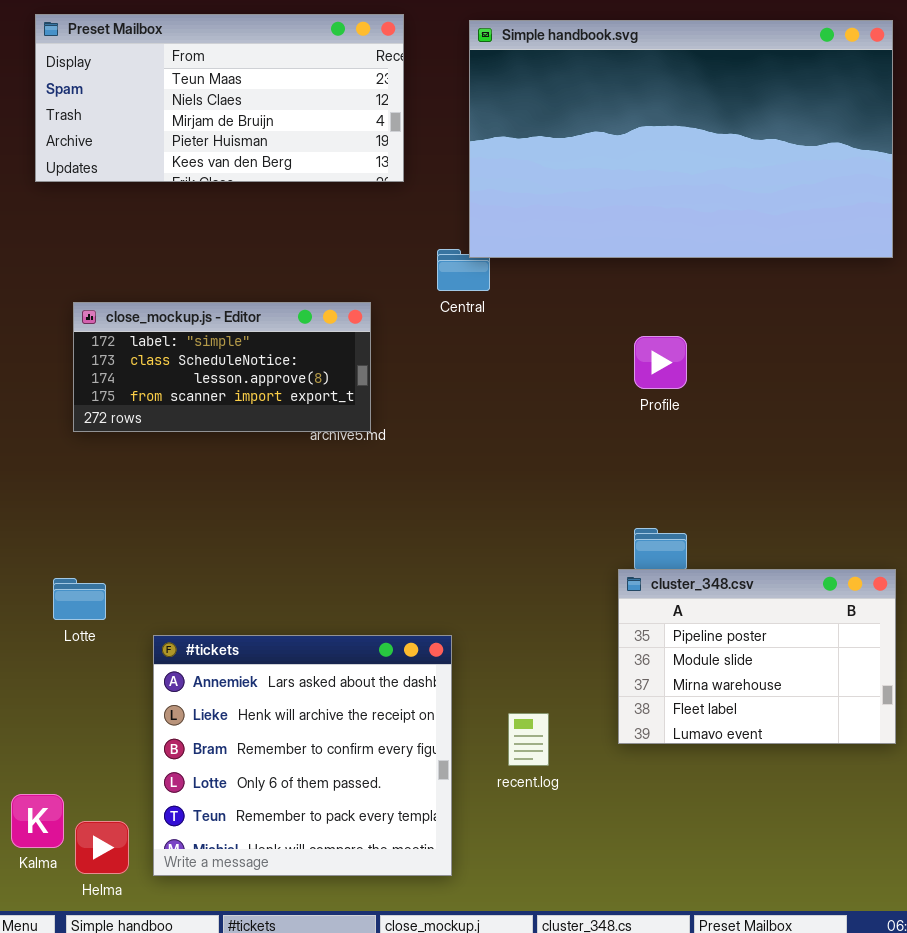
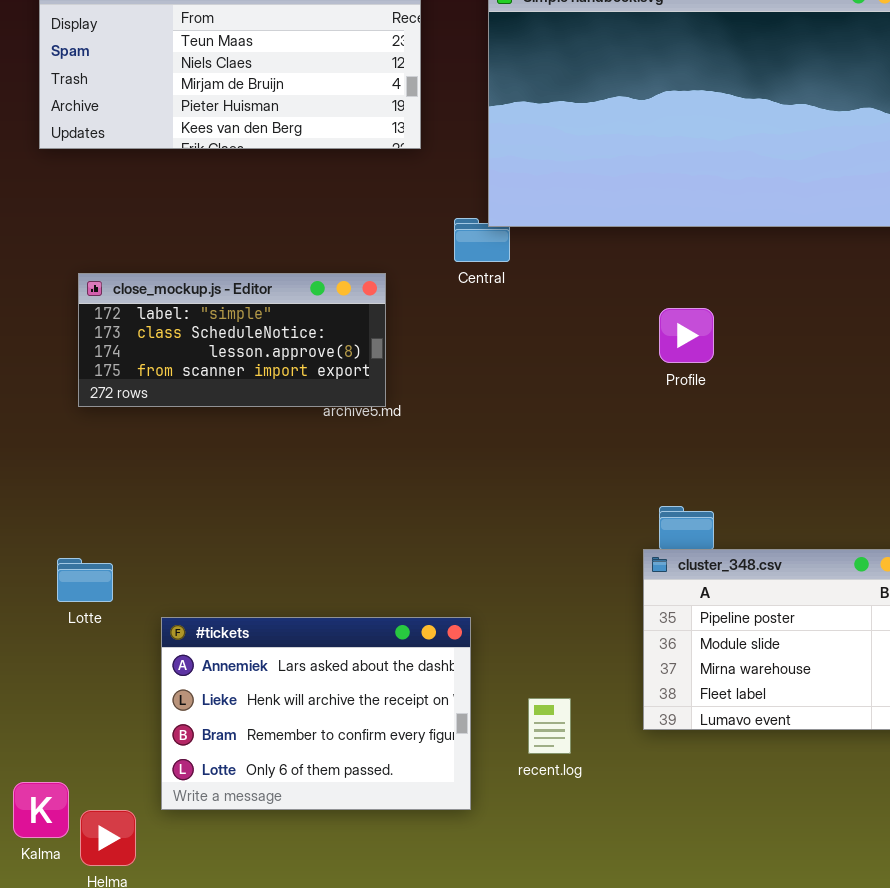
#tickets: [153,635,452,876] -> [161,617,471,810], resized

